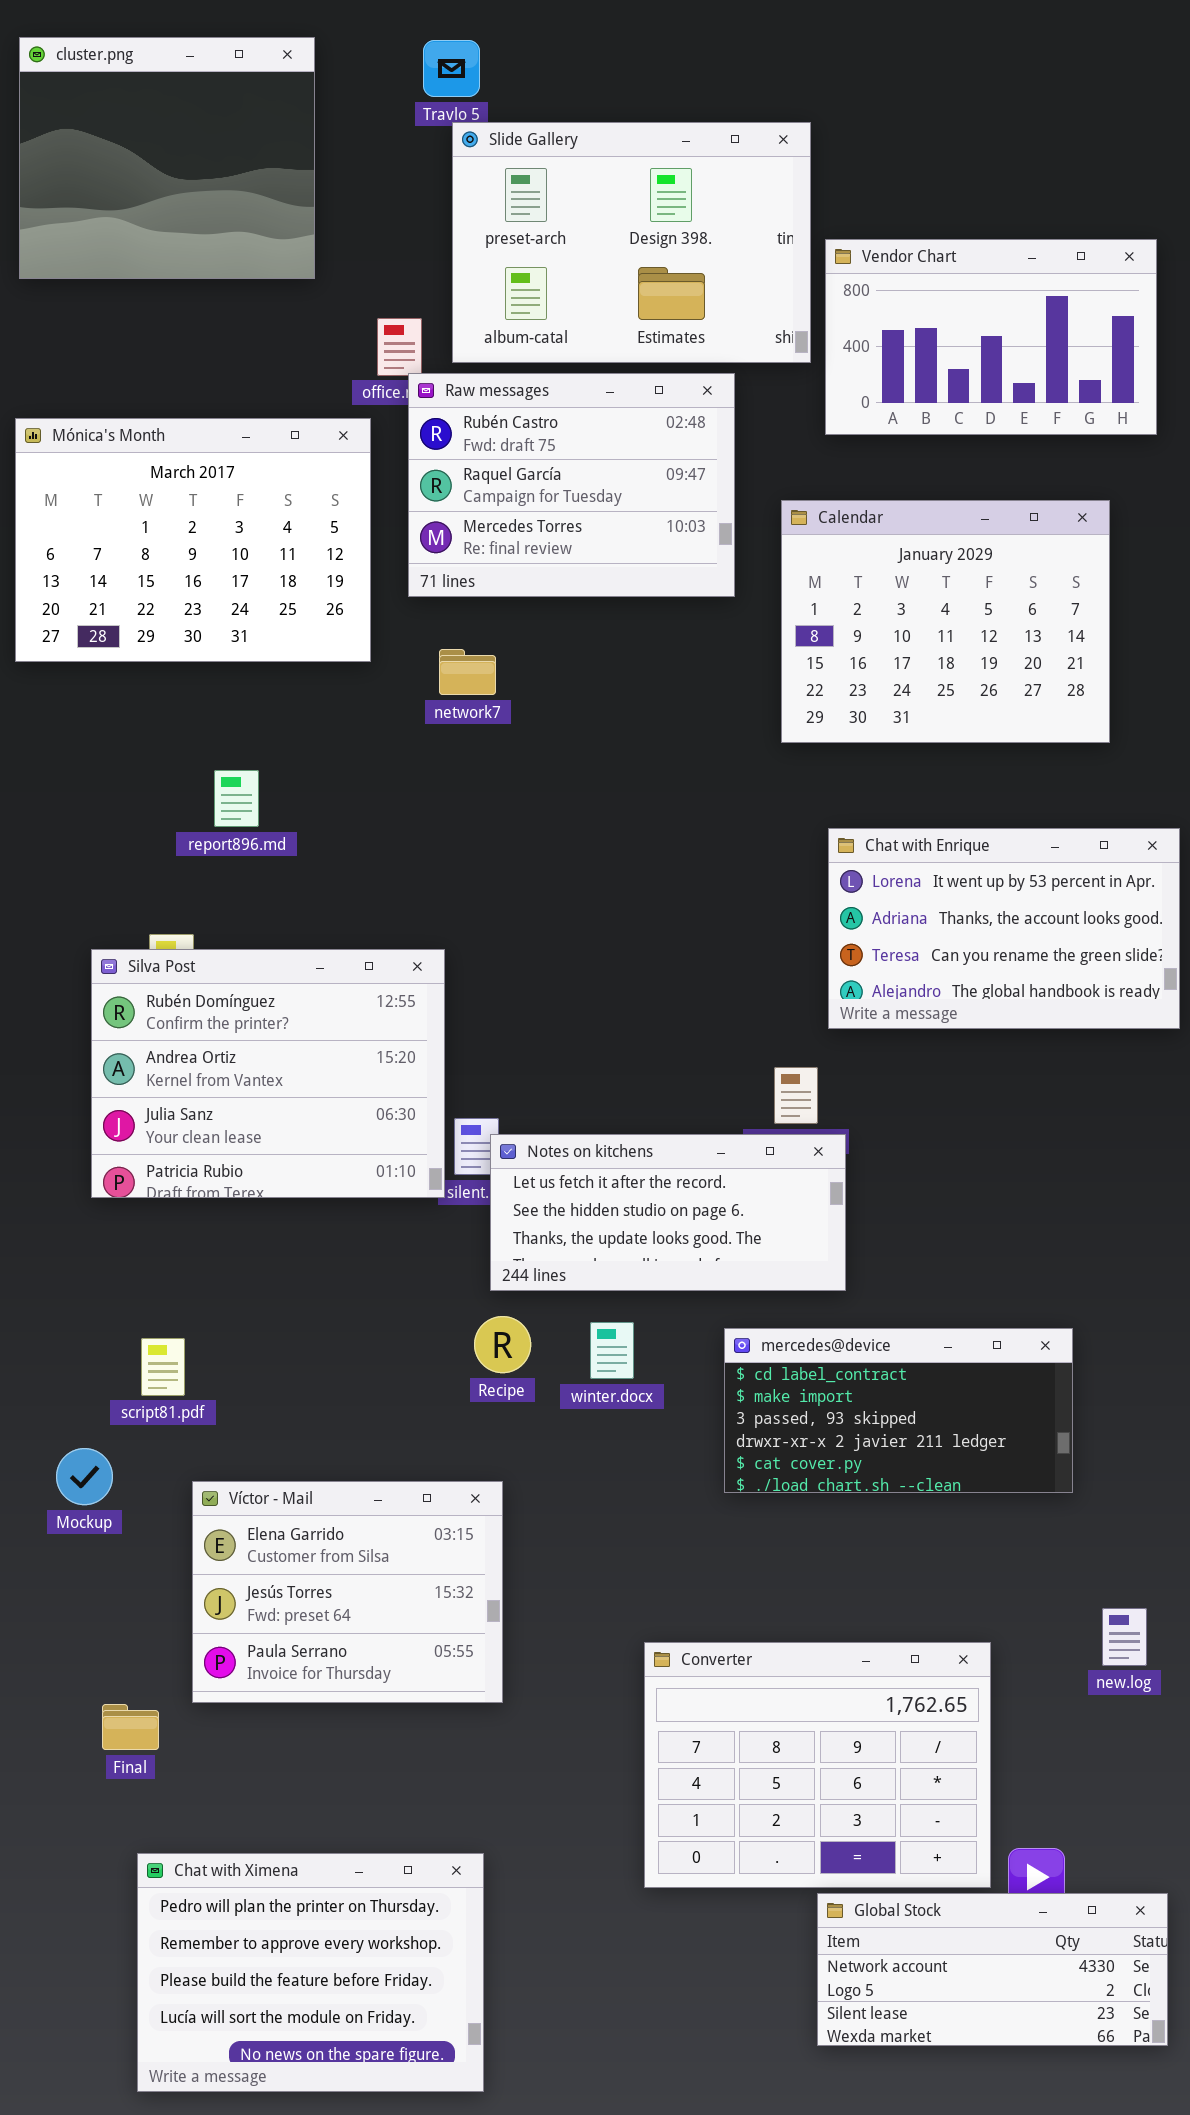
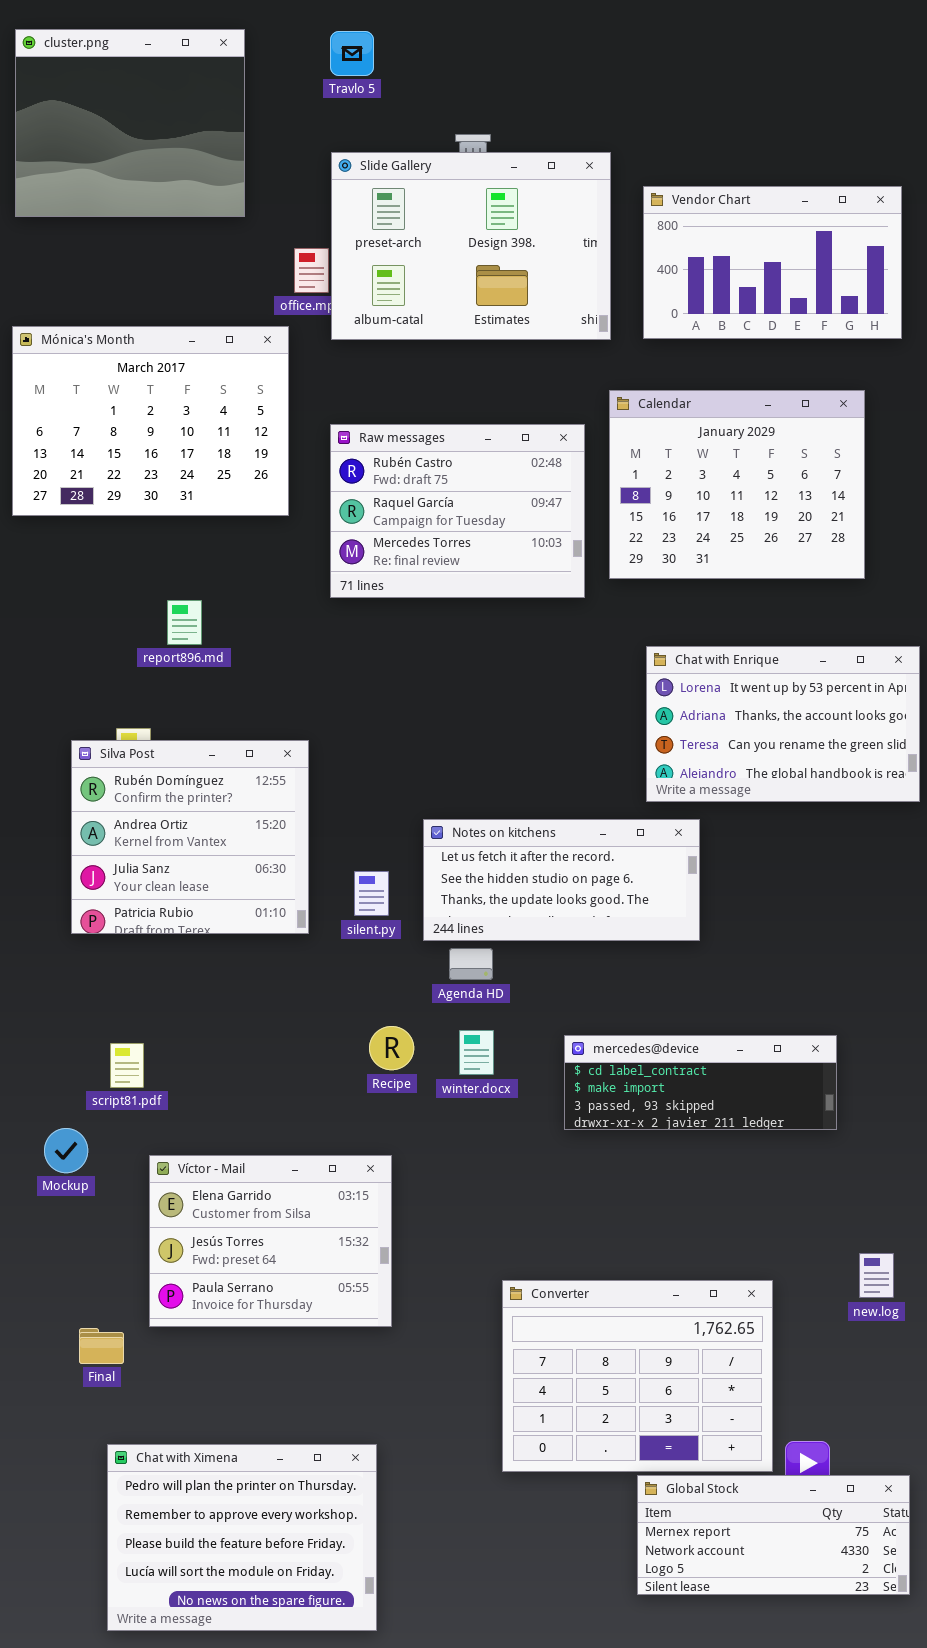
Slide Gallery: [452,122,811,363] -> [331,152,611,340], moved
Raw messages: [408,373,735,597] -> [330,424,585,598], moved
Silva Post: [91,949,445,1198] -> [71,740,309,934], resized
Notes on kitchens: [490,1134,846,1291] -> [423,819,700,941], moved
mercedes@device: [724,1328,1073,1493] -> [564,1035,837,1130], resized
Global Stock: [817,1893,1168,2046] -> [637,1475,910,1595], scrolled up 1 row

